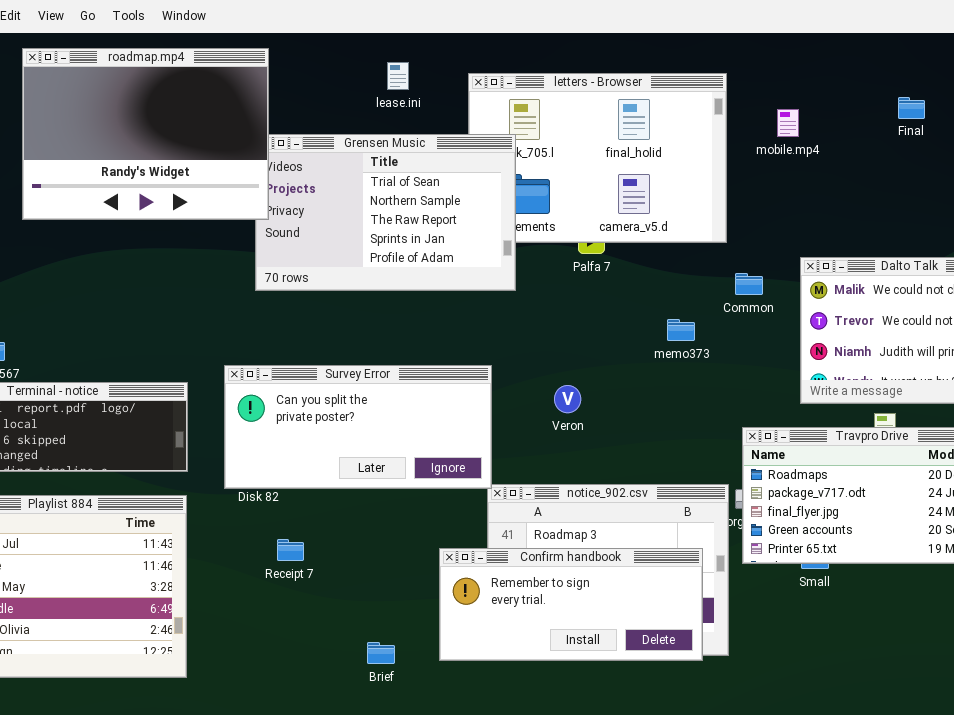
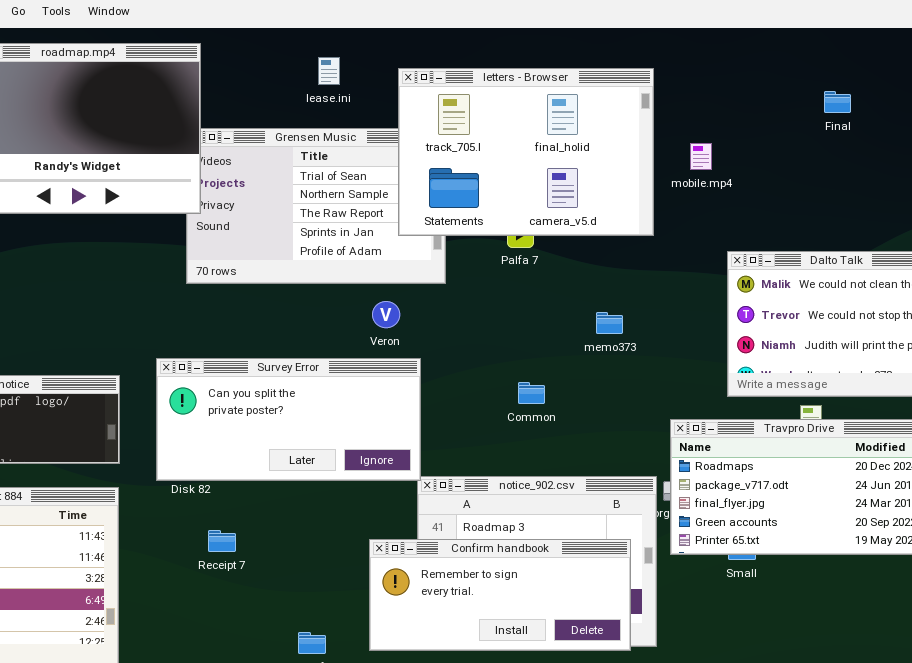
letters - Browser: [468,73,727,243] -> [398,68,654,236], raised
mobile.mp4: [777,109,799,137] -> [690,143,712,170], moved
Common: [735,273,763,295] -> [518,382,545,404], moved
Veron: [554,385,581,413] -> [372,301,400,328], moved

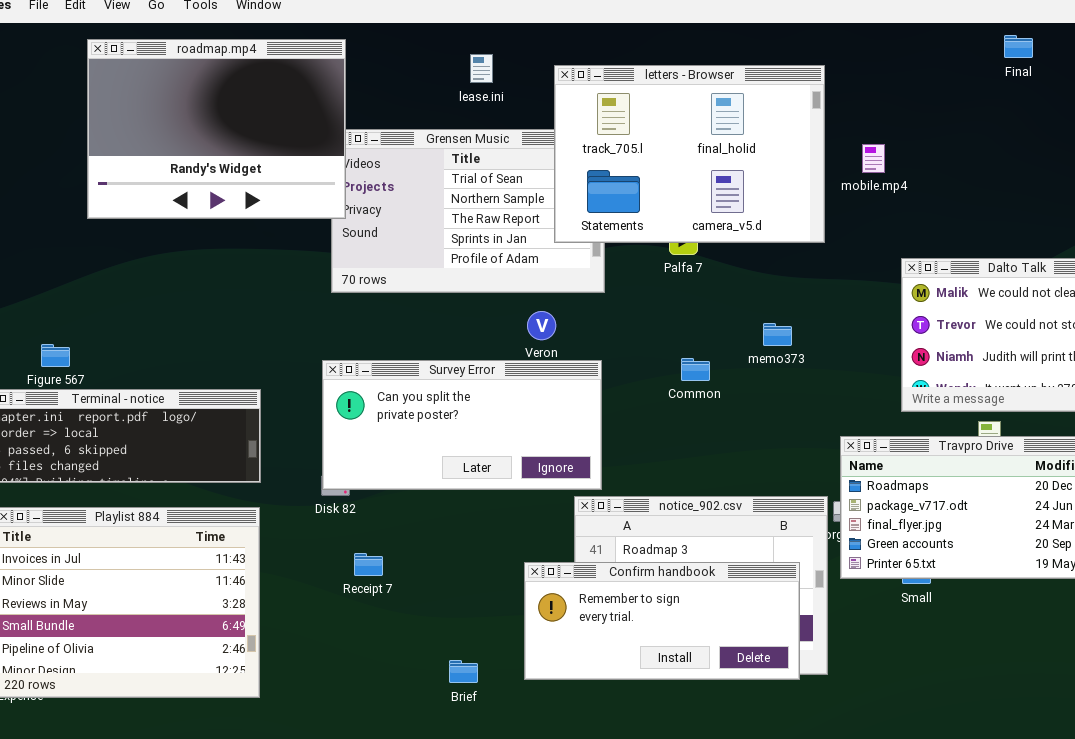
Final: [824,91,851,113] -> [1004,35,1033,58], moved
Survey Error: [156,358,421,481] -> [322,360,602,490], moved
Common: [518,382,545,404] -> [681,358,710,381], moved

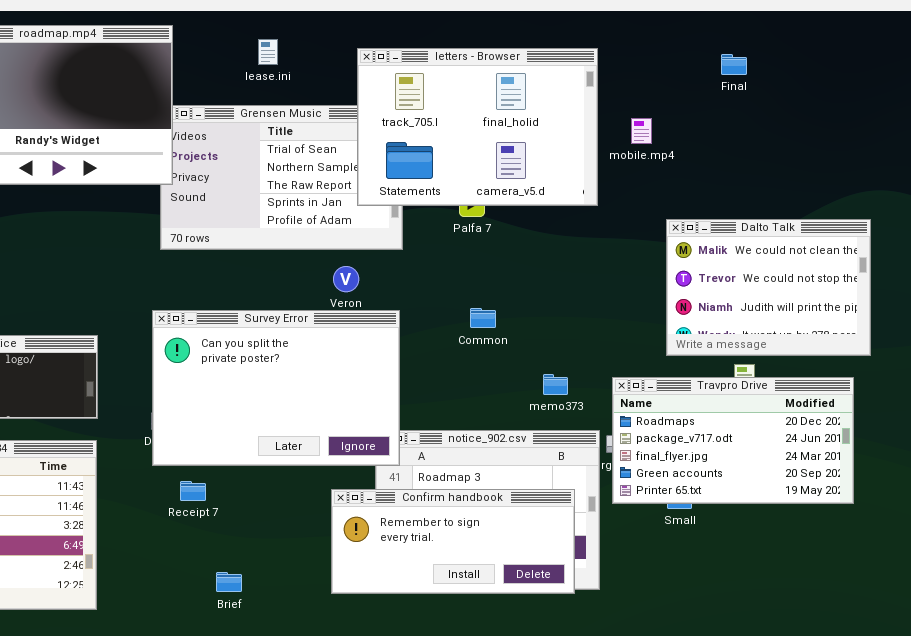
Final: [1004,35,1033,58] -> [721,54,747,75], moved
lease.ini: [470,54,493,83] -> [258,39,278,65], moved
memo373: [763,323,792,346] -> [543,374,568,395], moved
Survey Error: [322,360,602,490] -> [152,310,400,466], resized
Brief: [449,660,478,683] -> [216,572,242,592], moved

